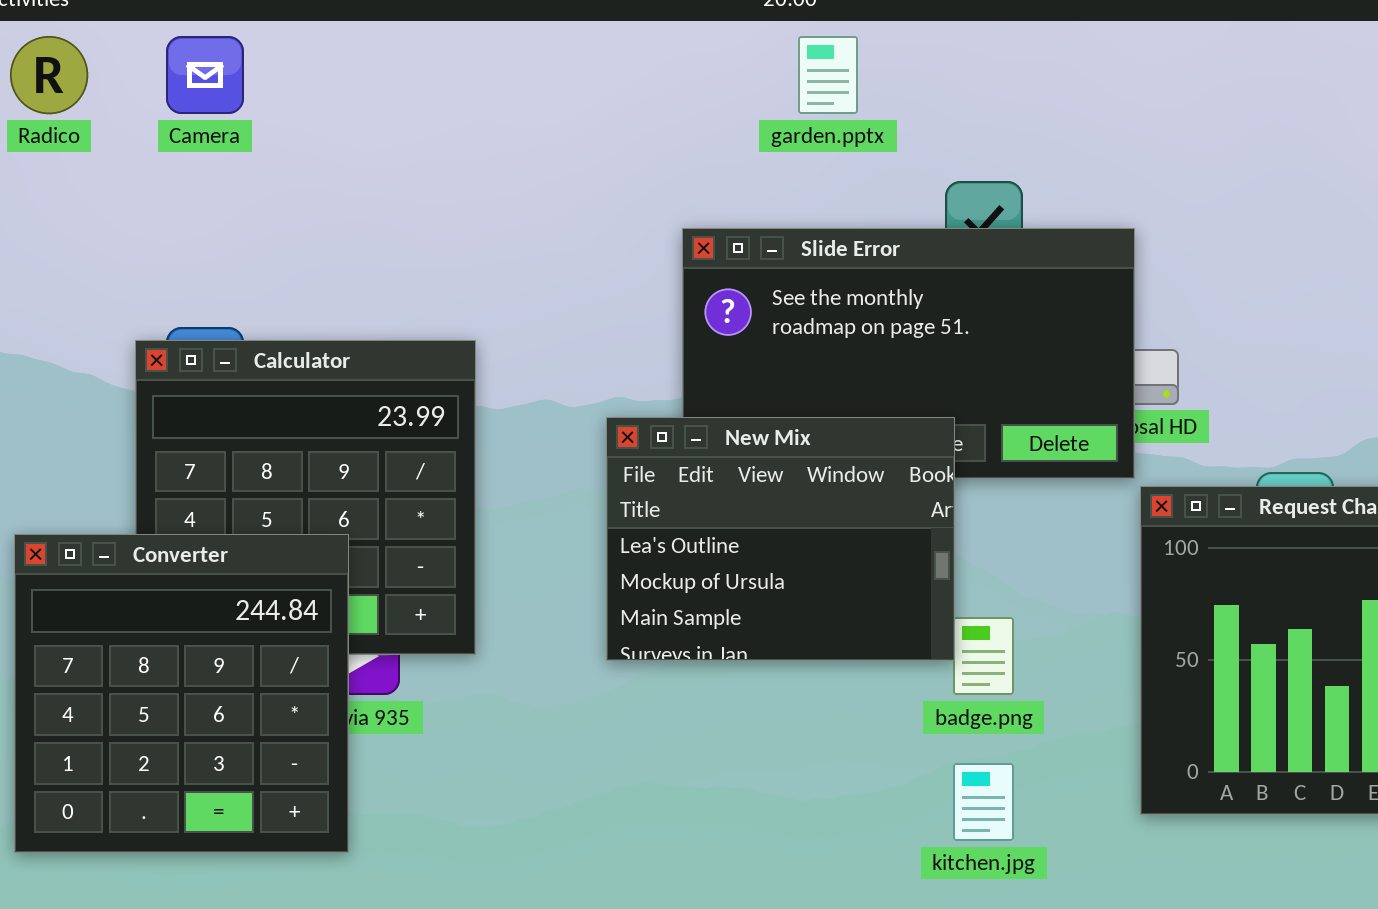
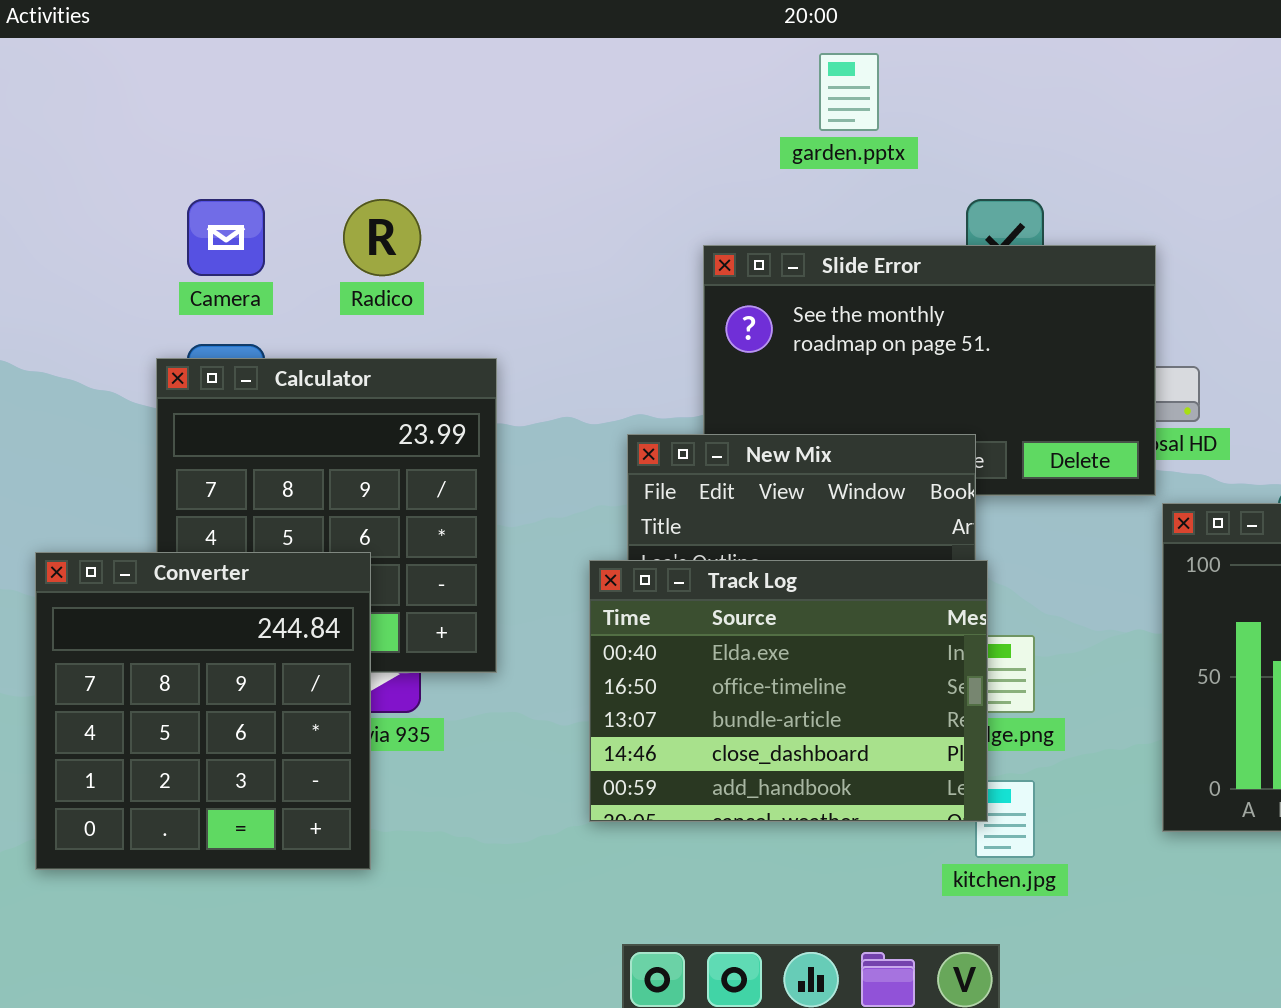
Radico: [10,36,88,114] -> [343,199,421,276], moved
Camera: [166,36,244,114] -> [187,199,265,276], moved
Track Log: none -> [589,560,988,822], opened

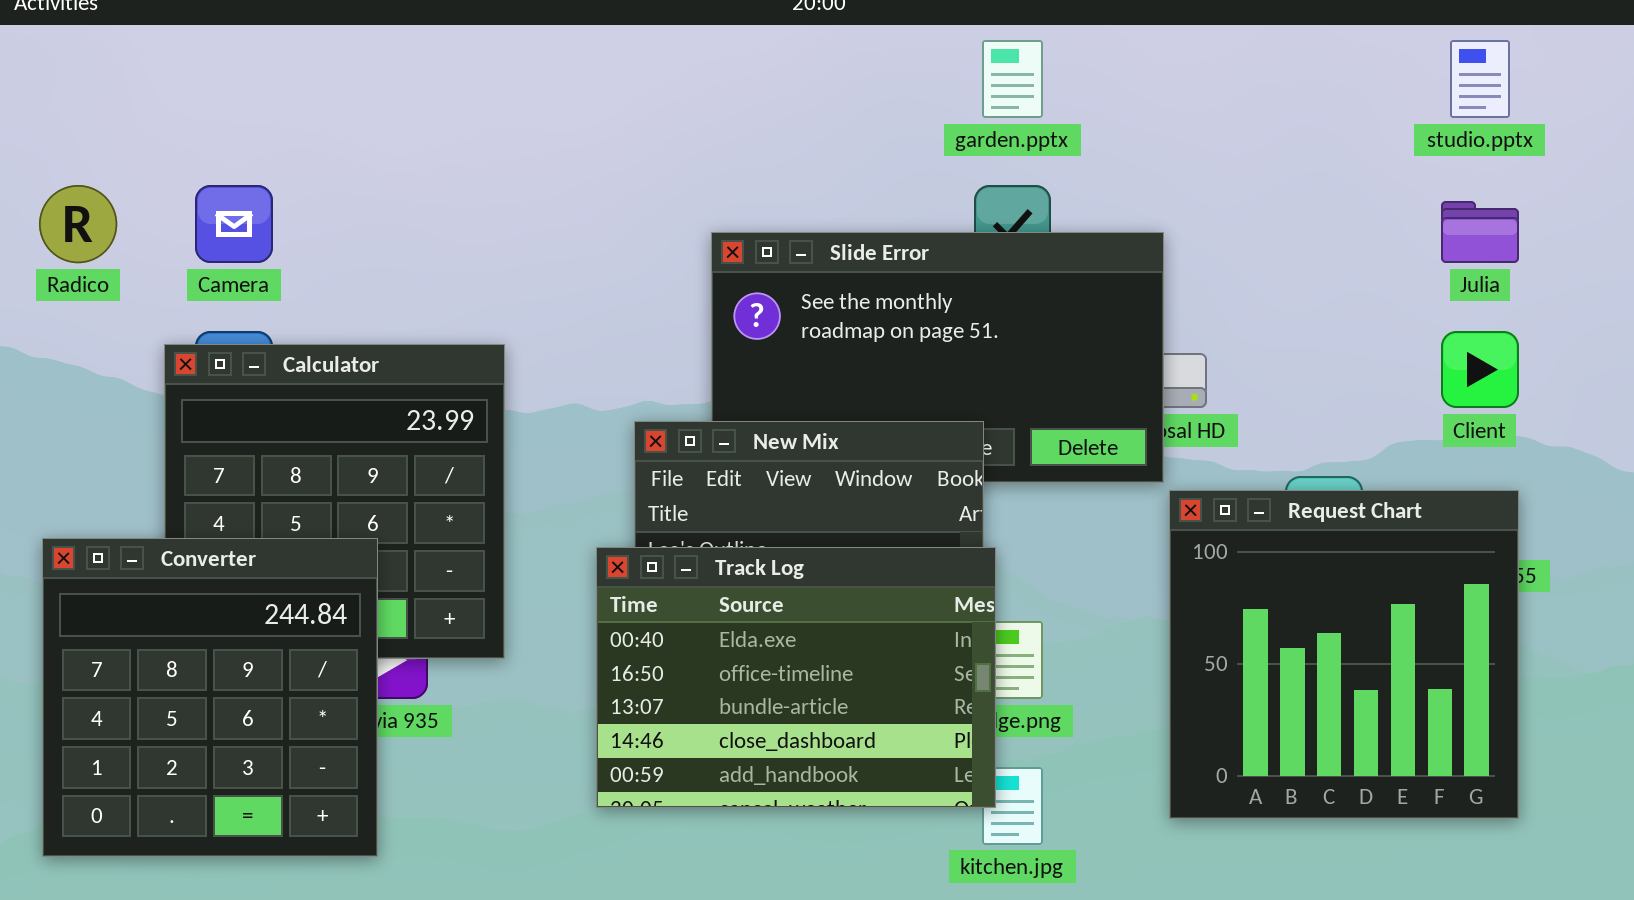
garden.pptx: [819,53,879,131] -> [982,40,1043,118], moved
Radico: [343,199,421,276] -> [39,185,117,263], moved

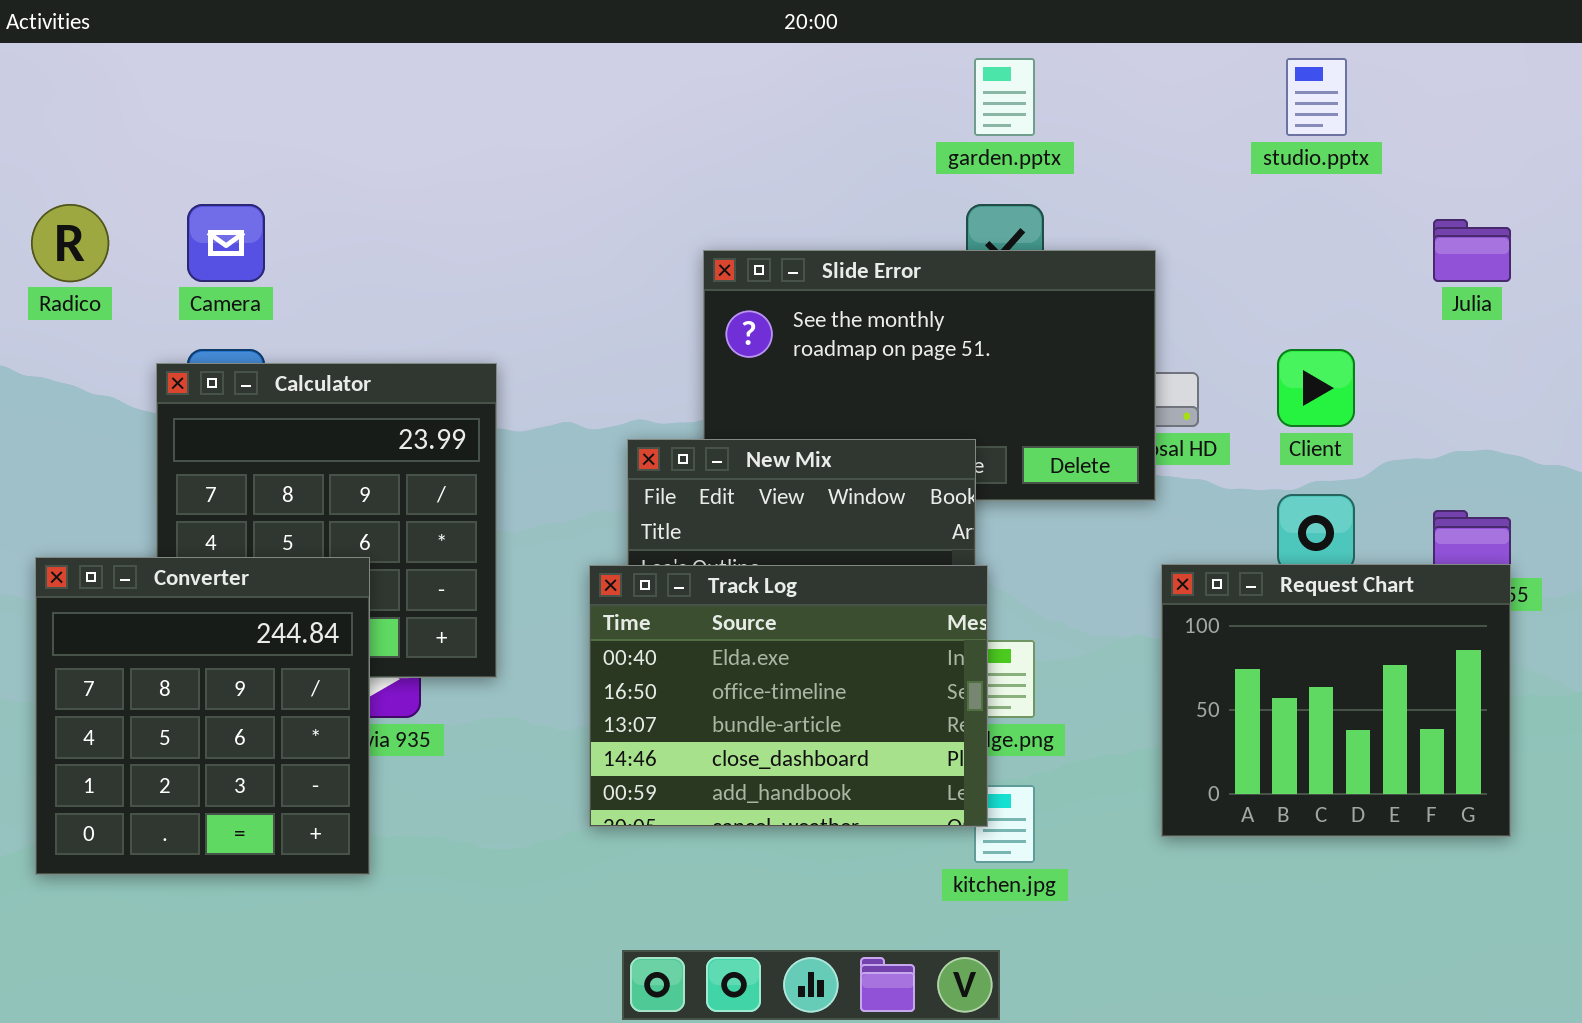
studio.pptx: [1450,40,1510,118] -> [1286,58,1347,136], moved
Client: [1441,331,1519,408] -> [1277,349,1355,427], moved
Request Chart: [1169,490,1519,819] -> [1161,564,1511,837], resized

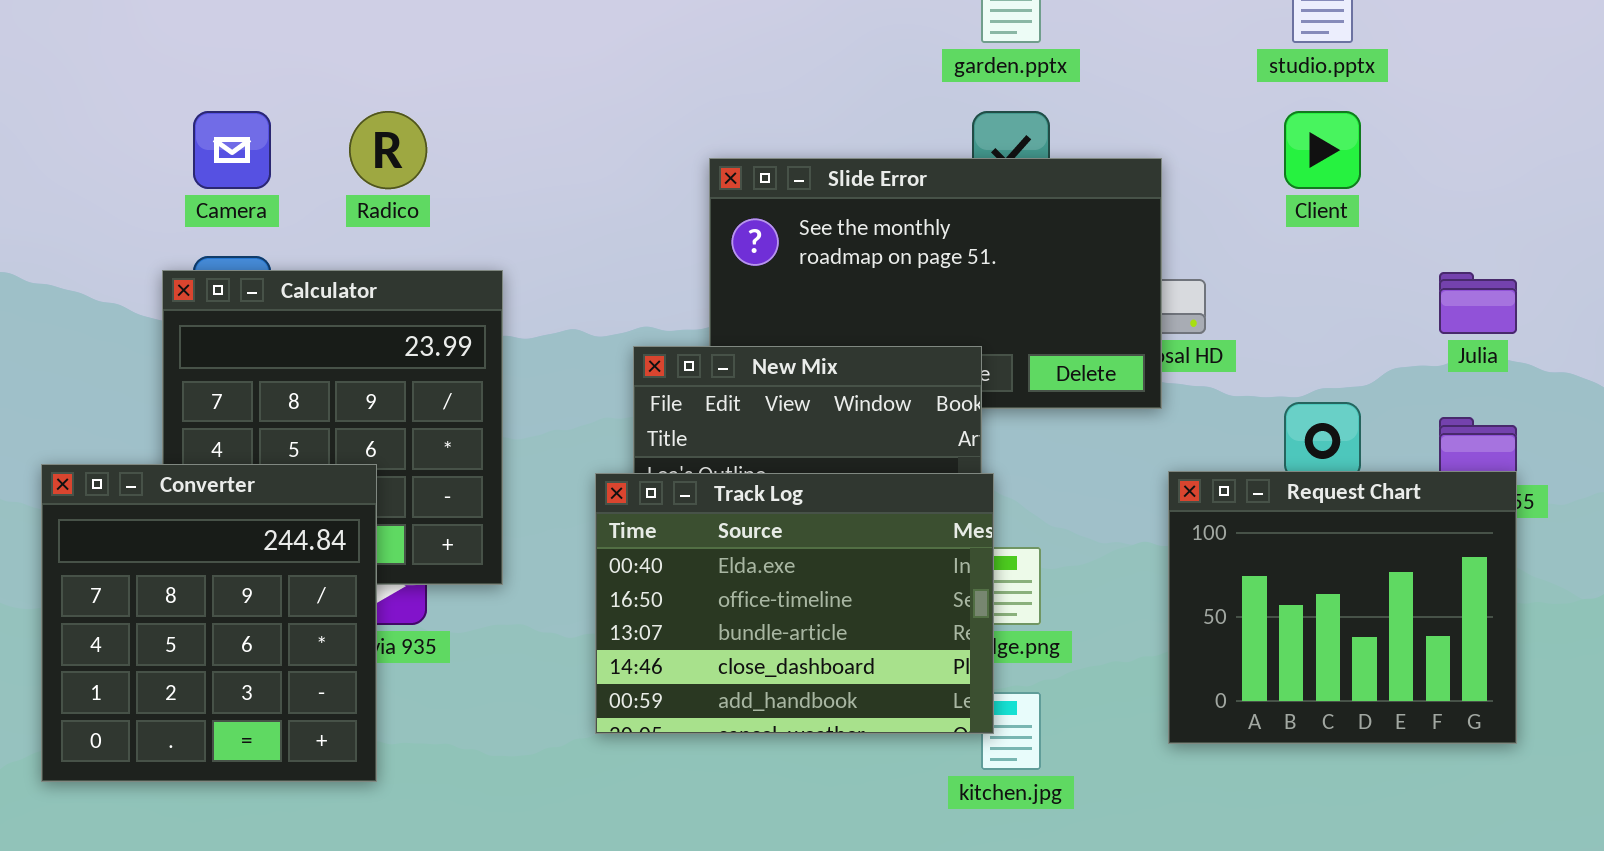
Radico: [31,204,109,282] -> [349,111,427,189], moved
Julia: [1433,219,1511,282] -> [1439,272,1517,334], moved
Client: [1277,349,1355,427] -> [1284,111,1361,189], moved

